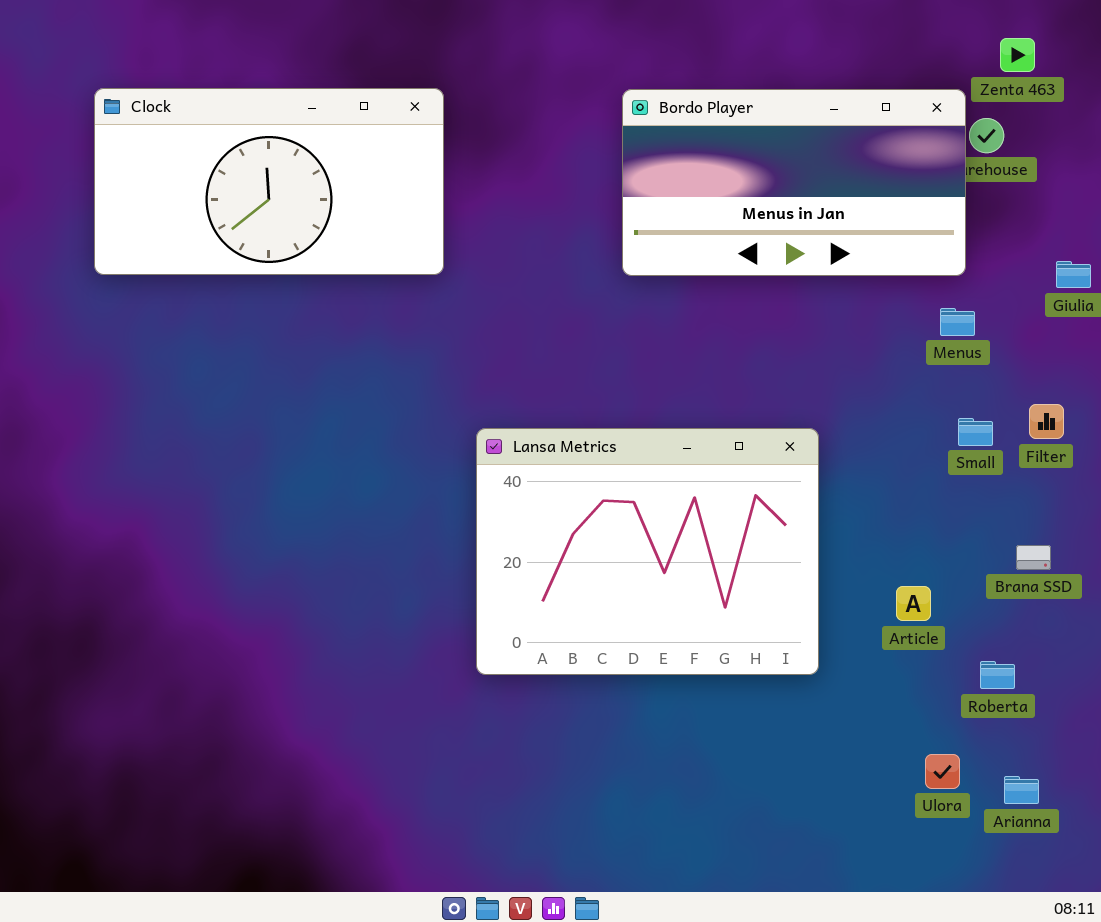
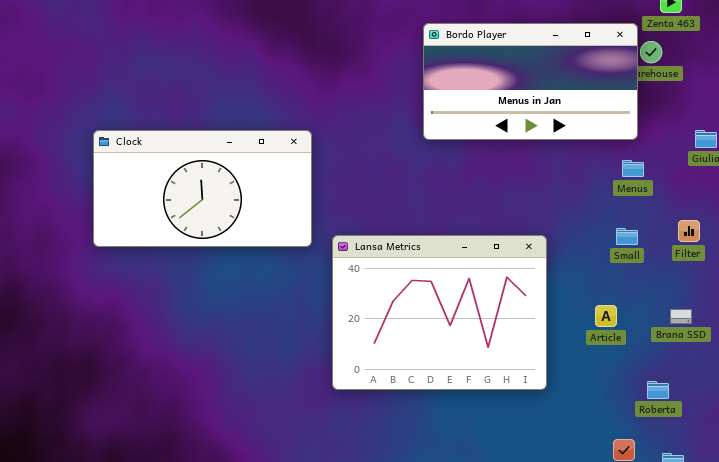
Clock: [94,88,444,275] -> [93,130,312,247], moved
Small: [958,418,993,446] -> [616,228,638,245], moved
Article: [896,586,931,621] -> [595,305,617,327], moved

